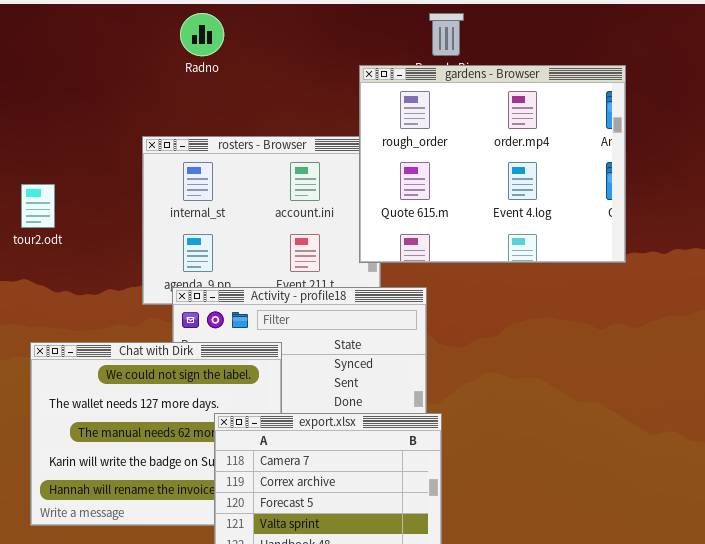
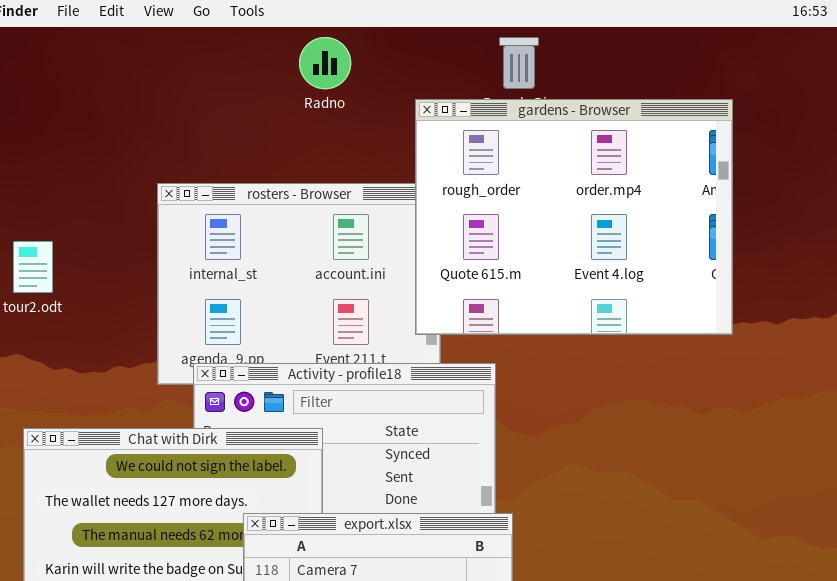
Radno: [180,13,224,56] -> [299,37,351,89], moved

